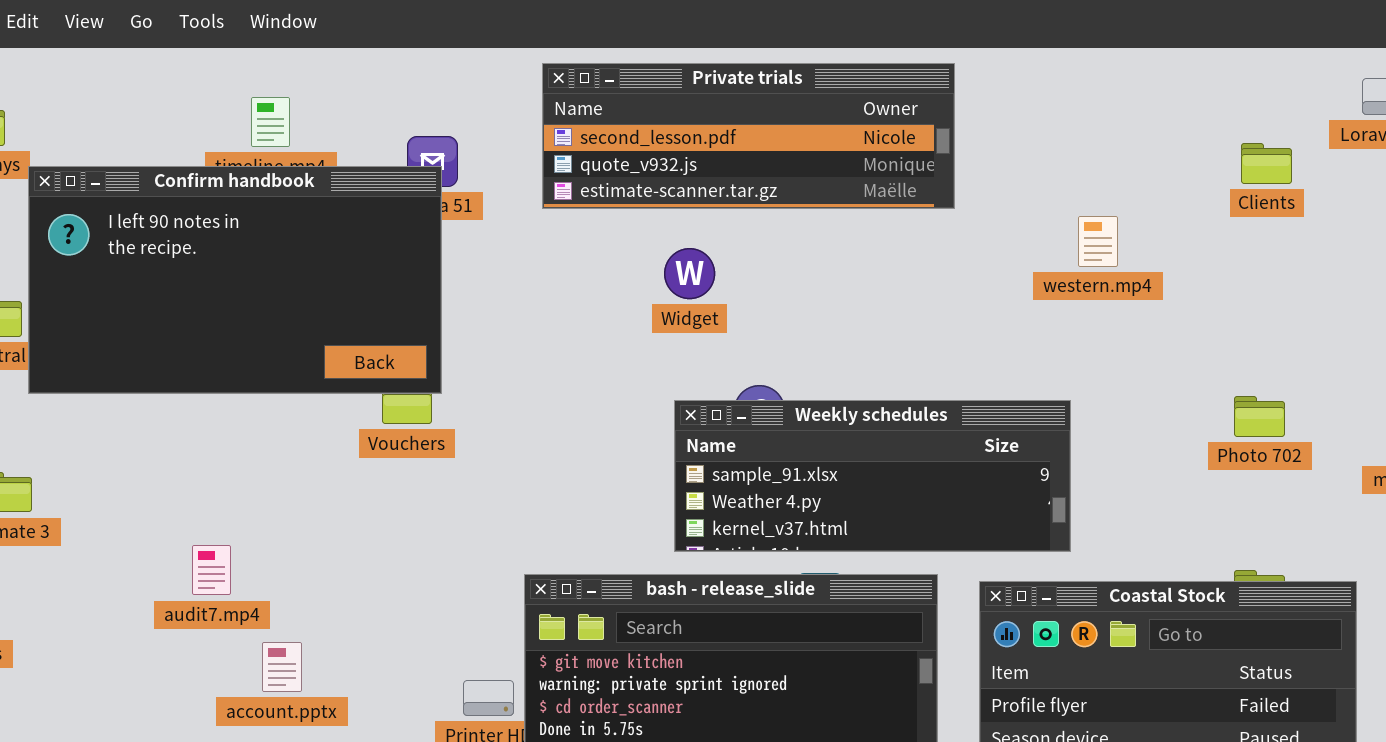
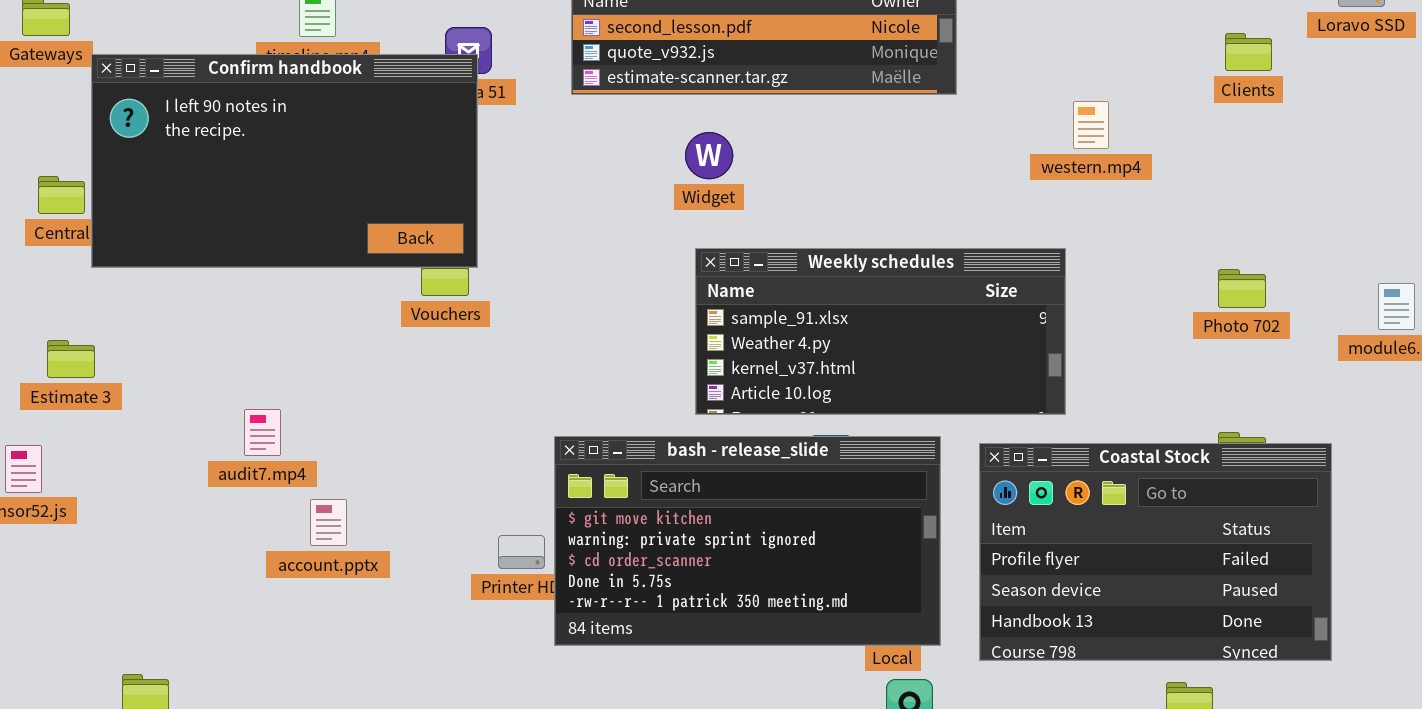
Weekly schedules: [674,400,1071,552] -> [695,248,1066,415], resized

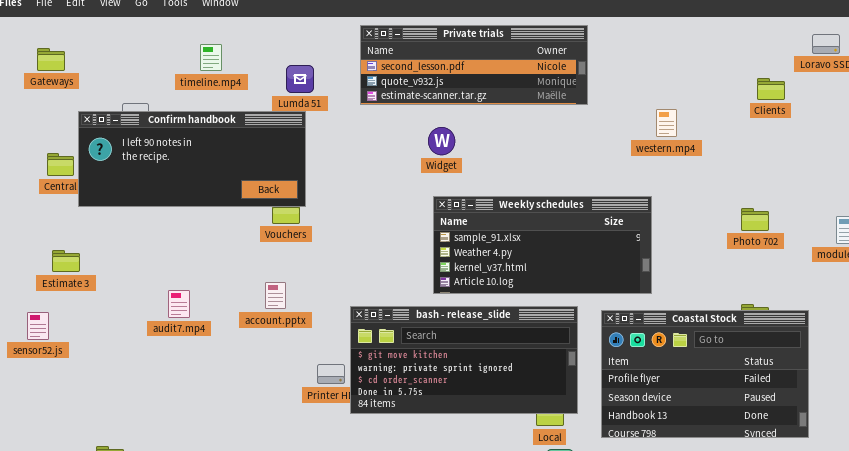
Clients: [1225,33,1272,71] -> [757,78,785,100], moved
Confirm handbook: [91,54,478,268] -> [78,111,306,207], resized
bash - release_slide: [554,436,941,646] -> [350,306,578,414], resized
account.pptx: [310,499,347,546] -> [265,282,286,309], moved

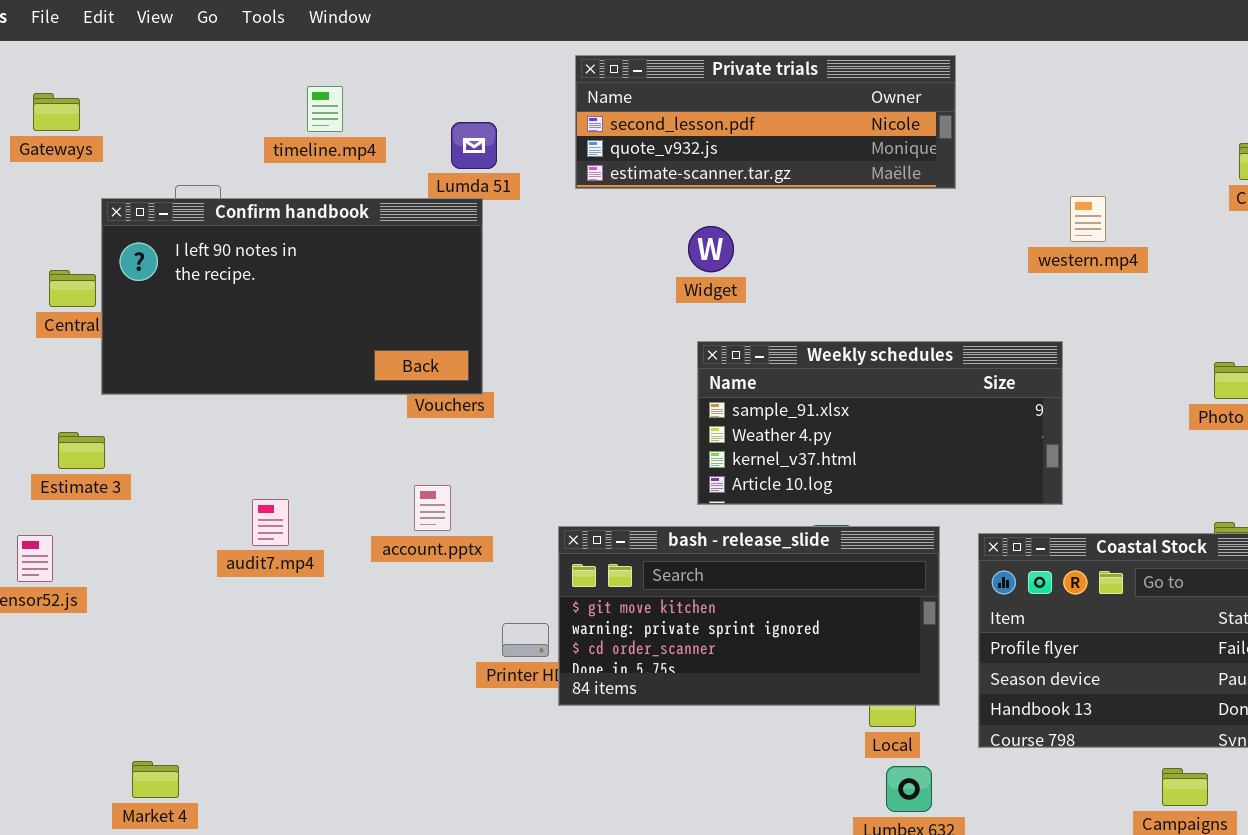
Confirm handbook: [78,111,306,207] -> [101,198,483,395], resized

